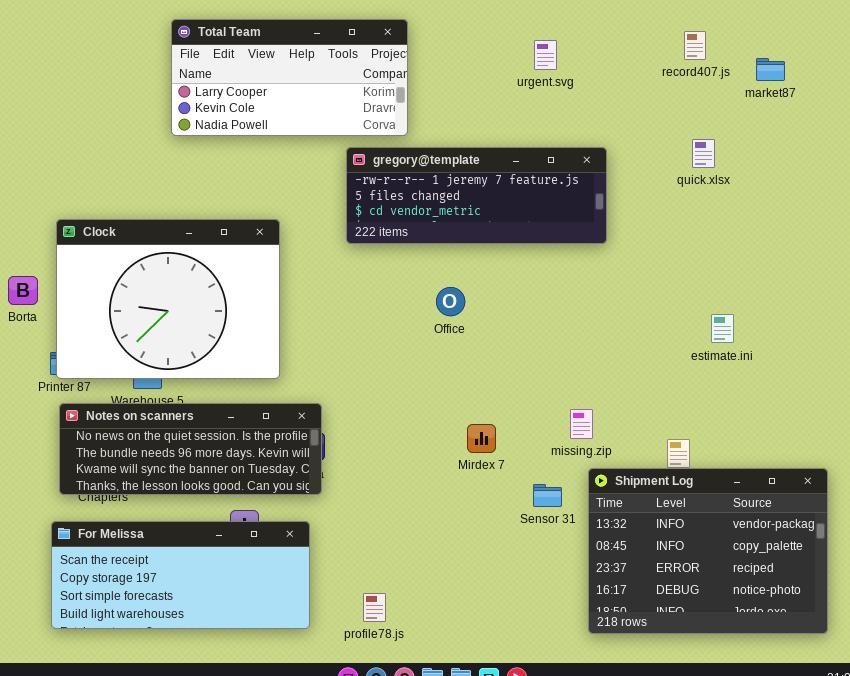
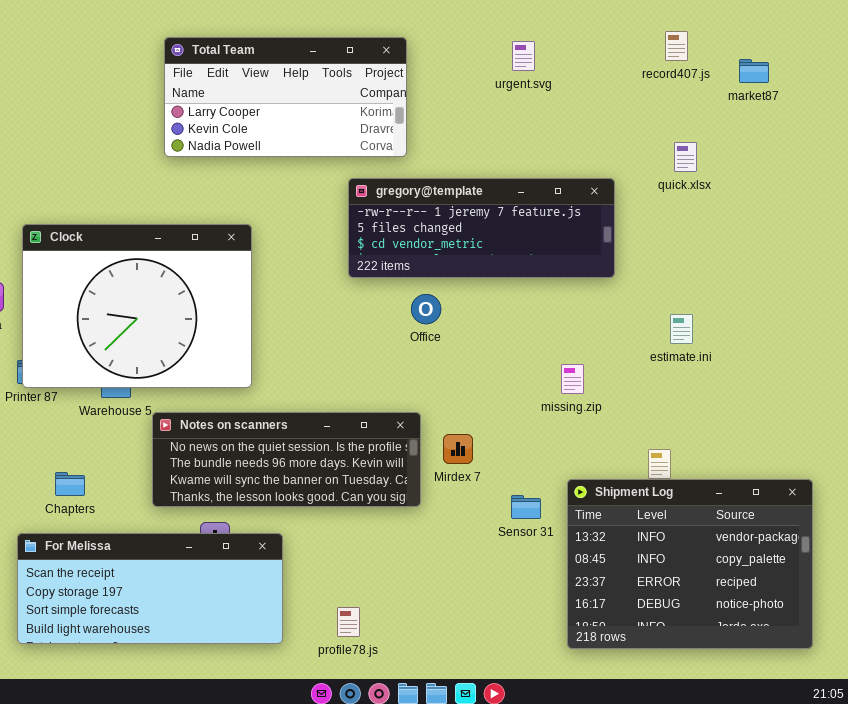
Total Team: [171,19,408,136] -> [164,37,407,157], moved
gregory@template: [346,147,607,244] -> [348,178,615,278], moved
estimate.ini: [711,314,734,343] -> [670,314,693,344], moved
Notes on scanners: [59,403,322,495] -> [152,412,421,507], moved
missing.zip: [570,409,593,439] -> [561,364,584,394], moved

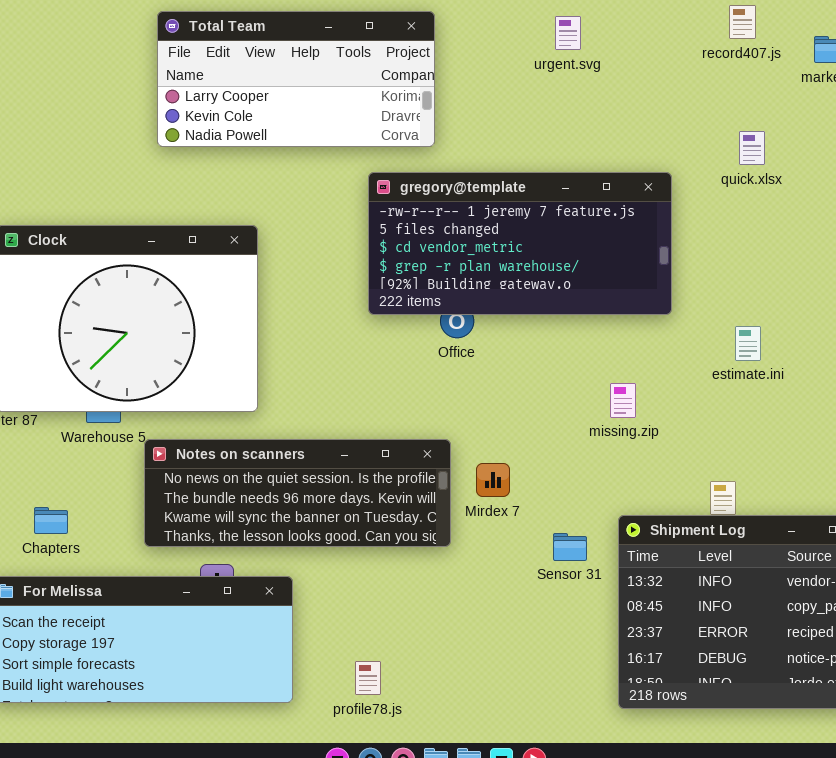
gregory@template: [348,178,615,278] -> [368,172,672,315], resized

